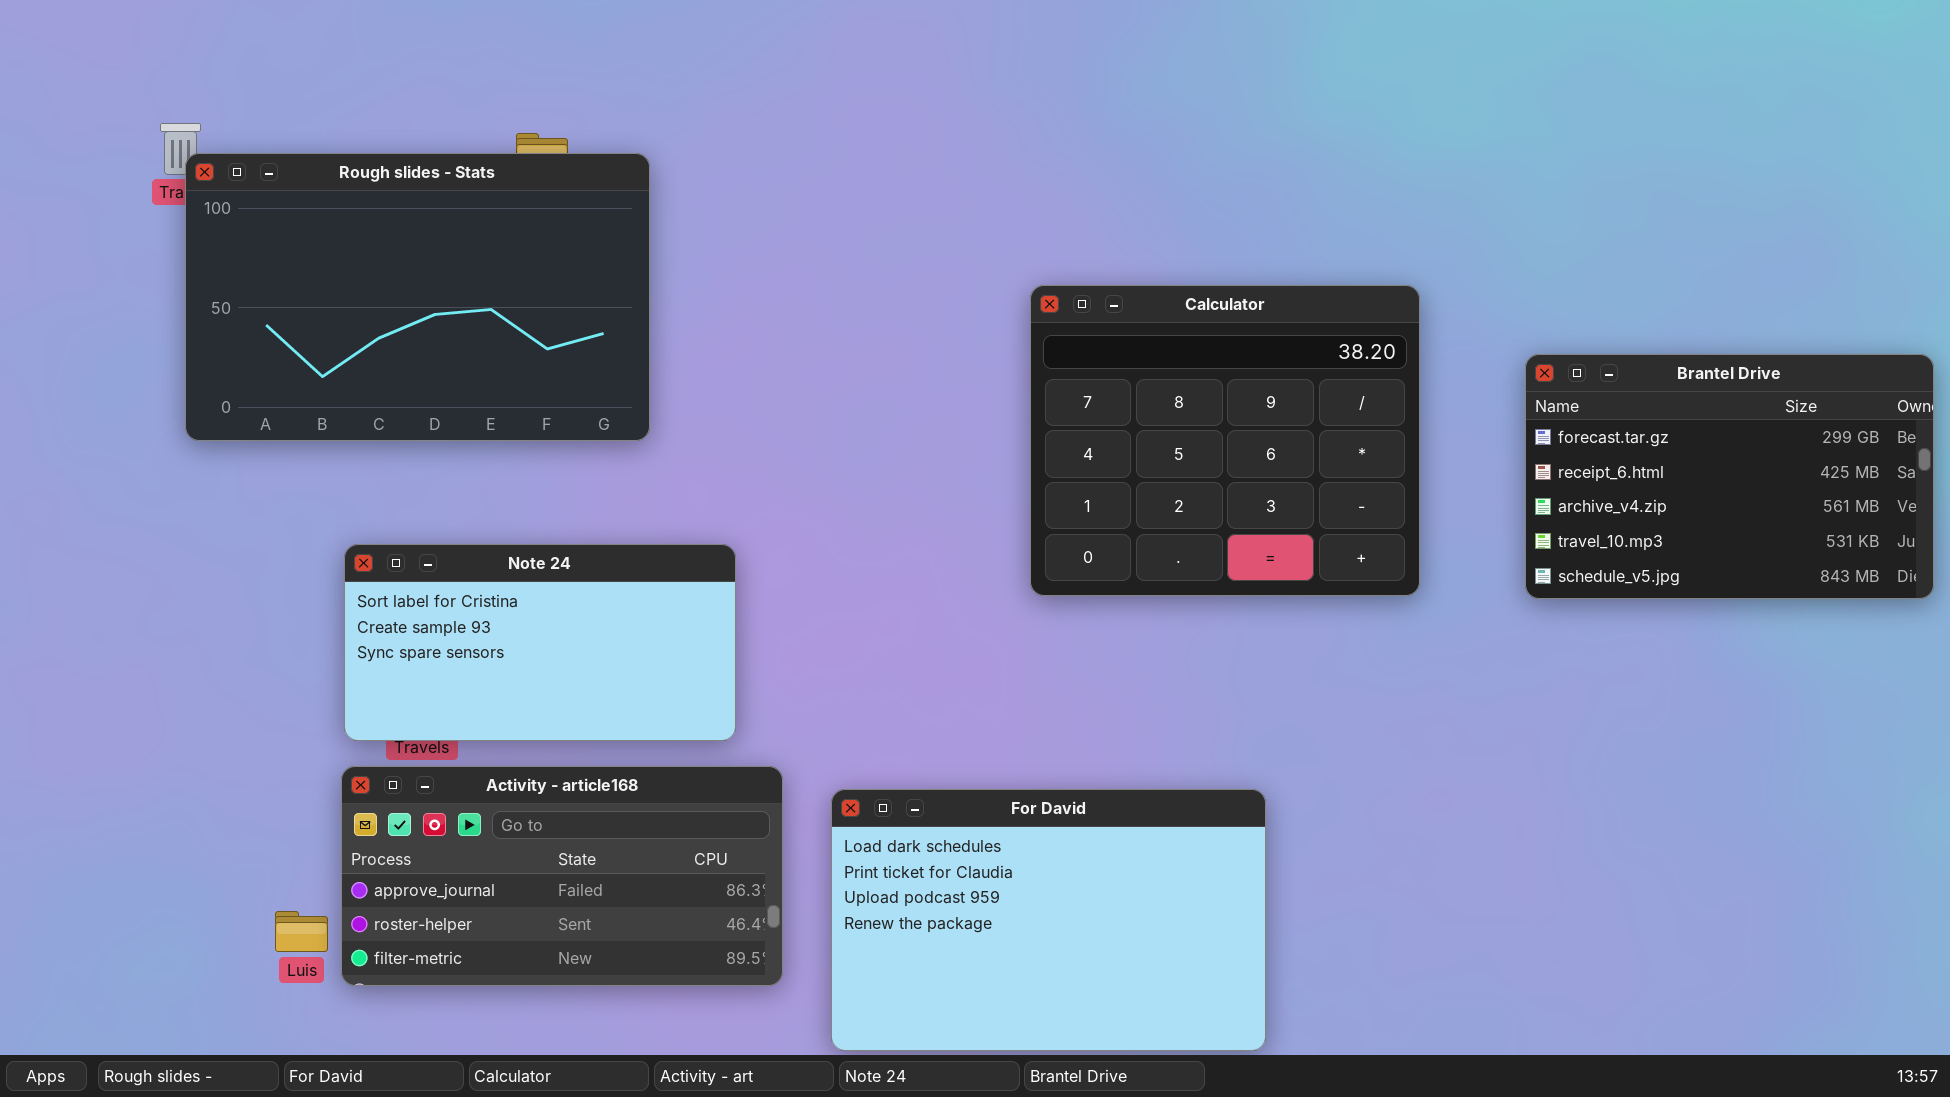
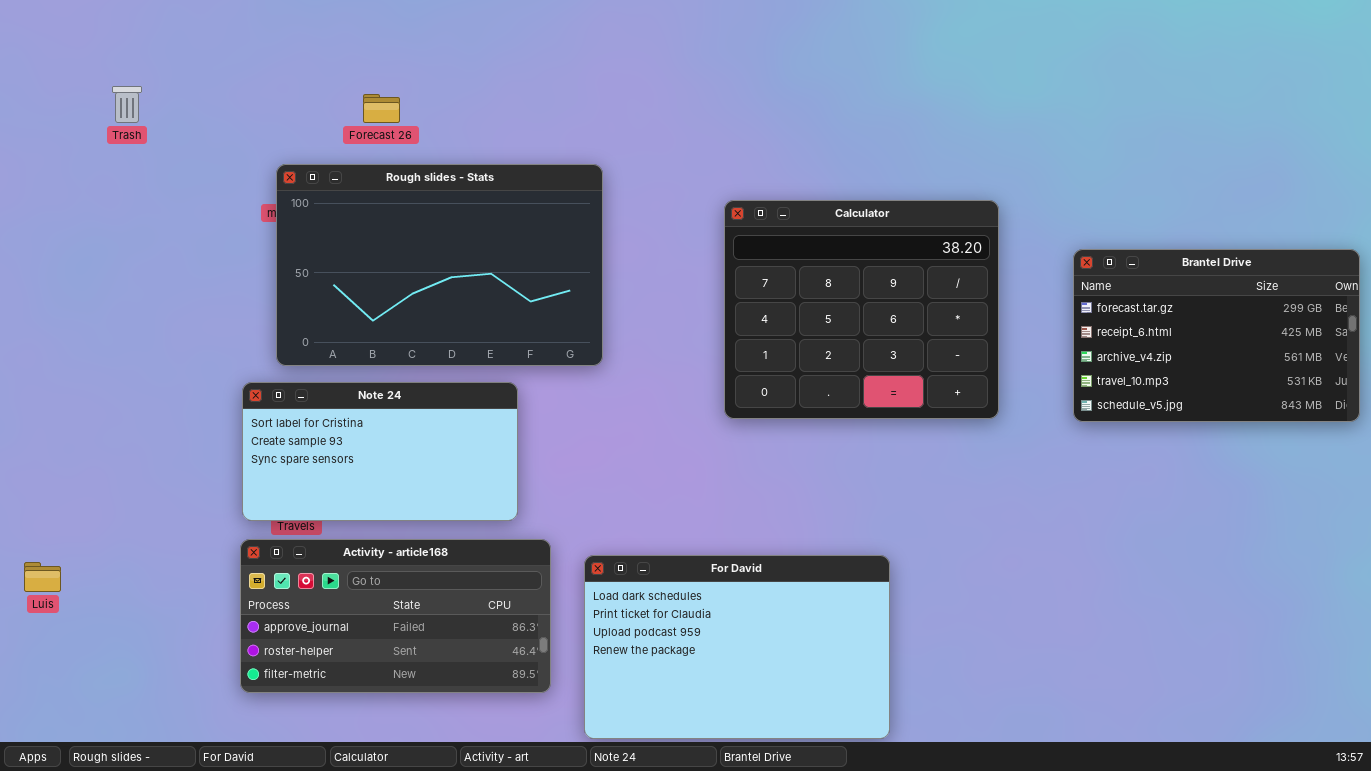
Rough slides - Stats: [185,153,650,441] -> [276,164,603,366], moved
Luis: [275,911,328,952] -> [24,562,61,592], moved

